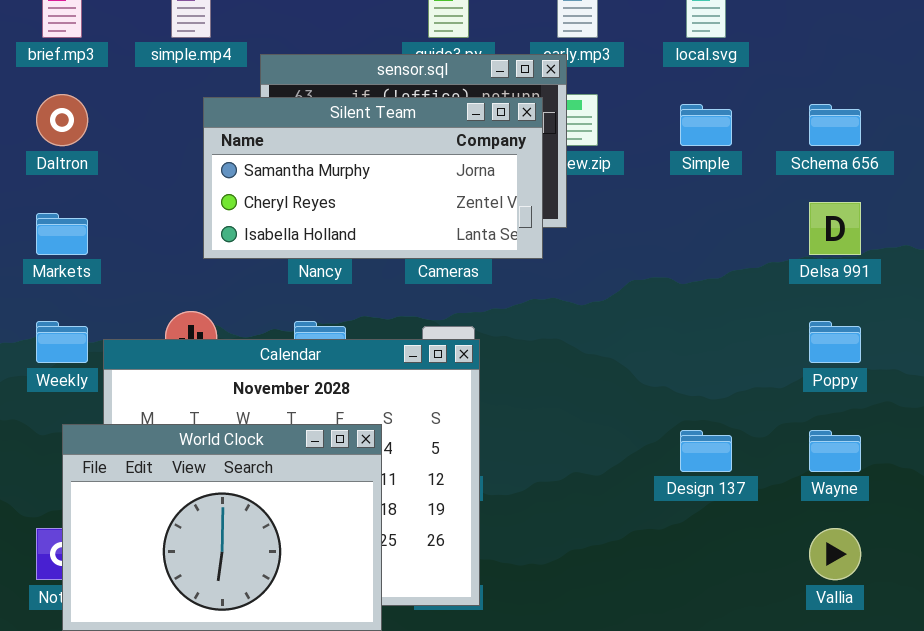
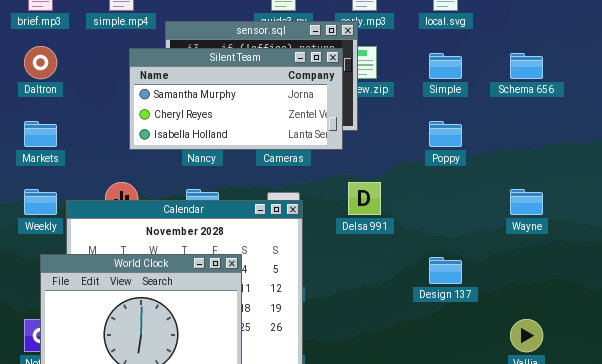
Delsa 991: [809,202,861,255] -> [348,182,381,215], moved
Poppy: [809,321,861,363] -> [429,121,462,147], moved
Wayne: [809,430,861,472] -> [510,189,543,215], moved

